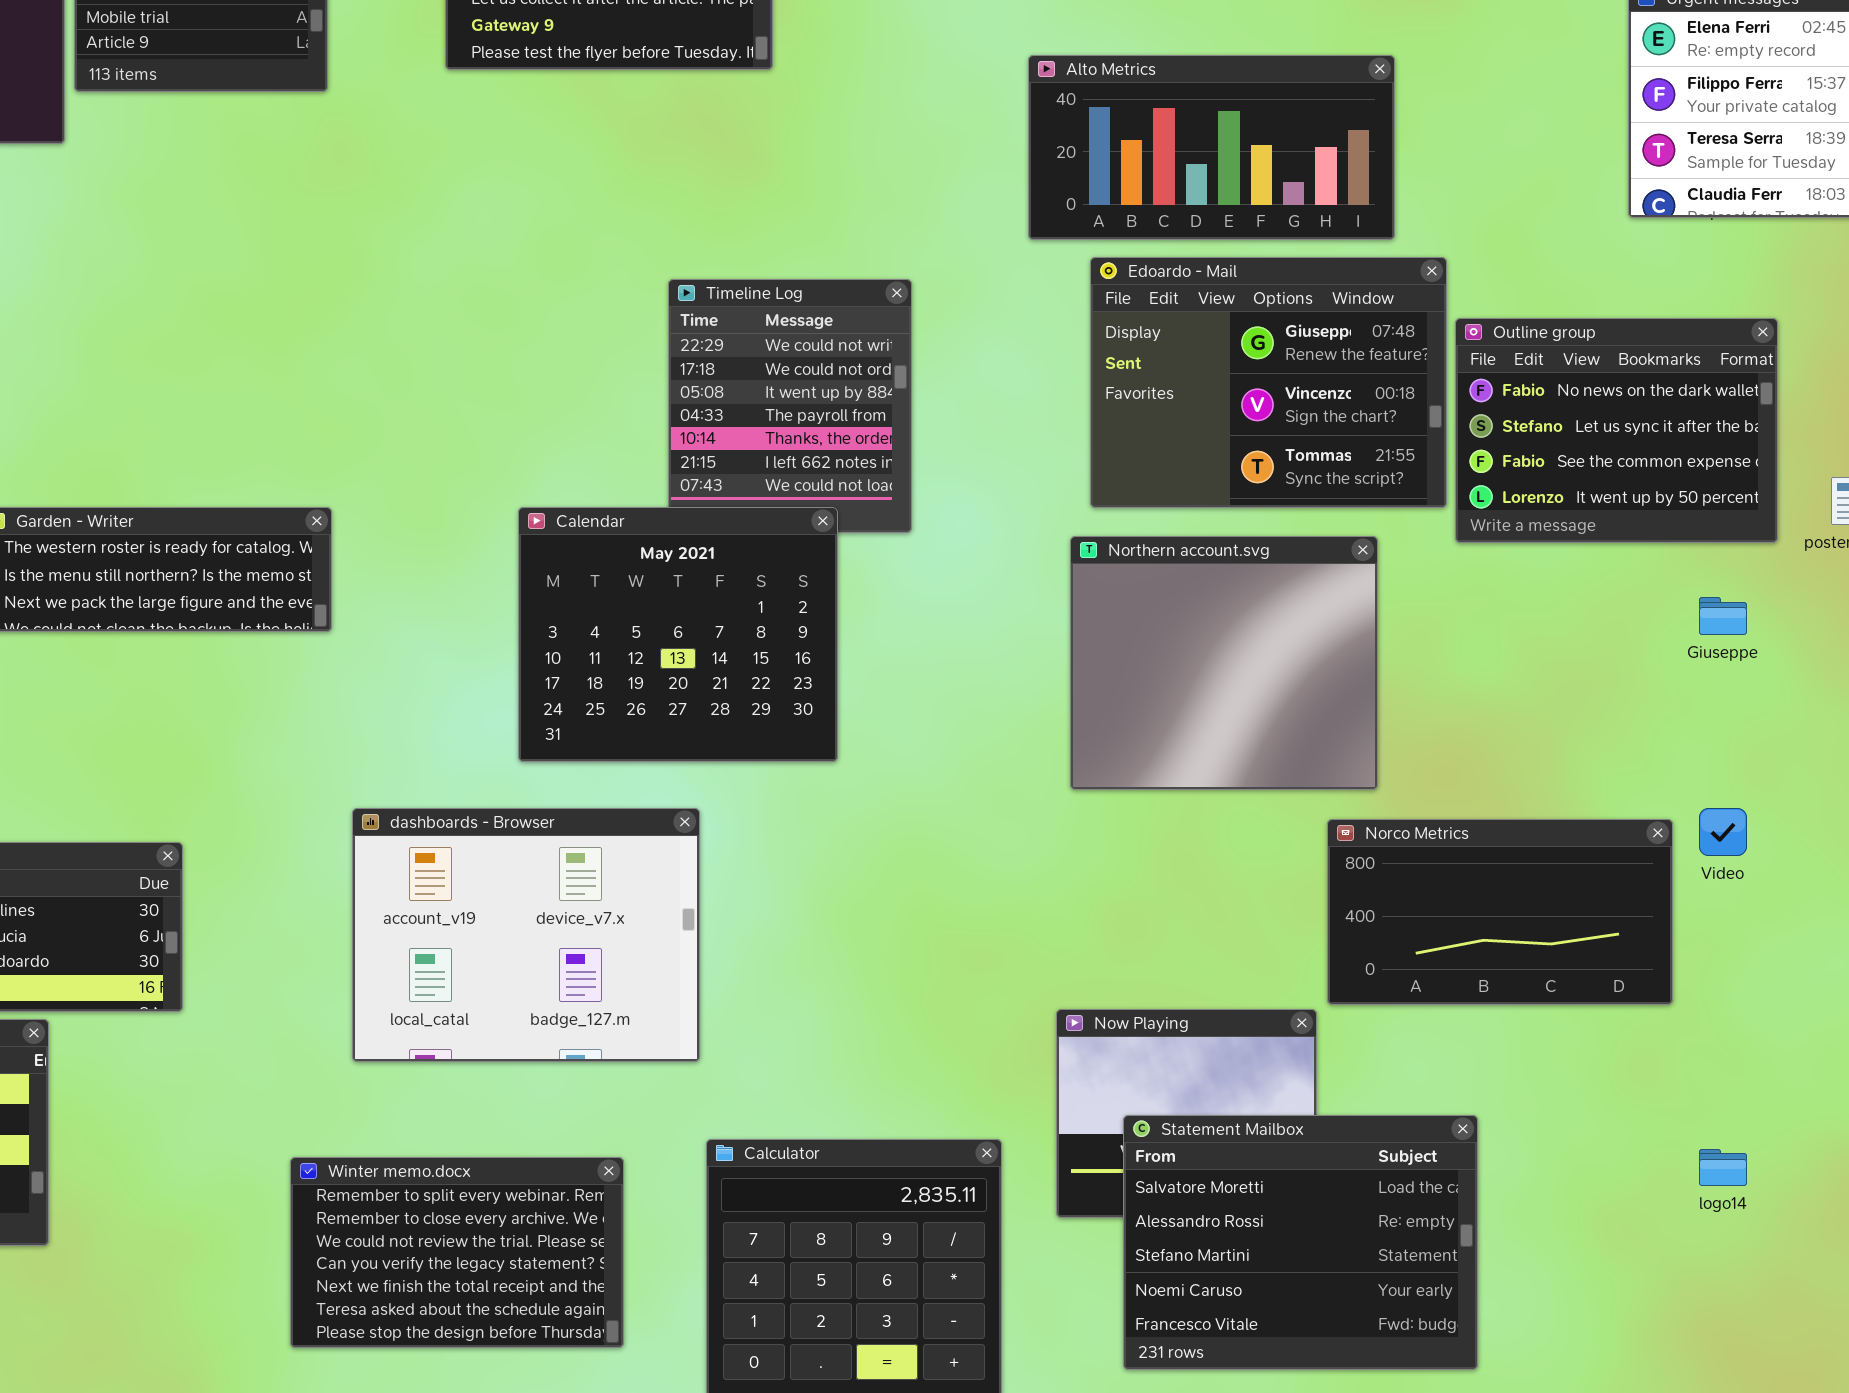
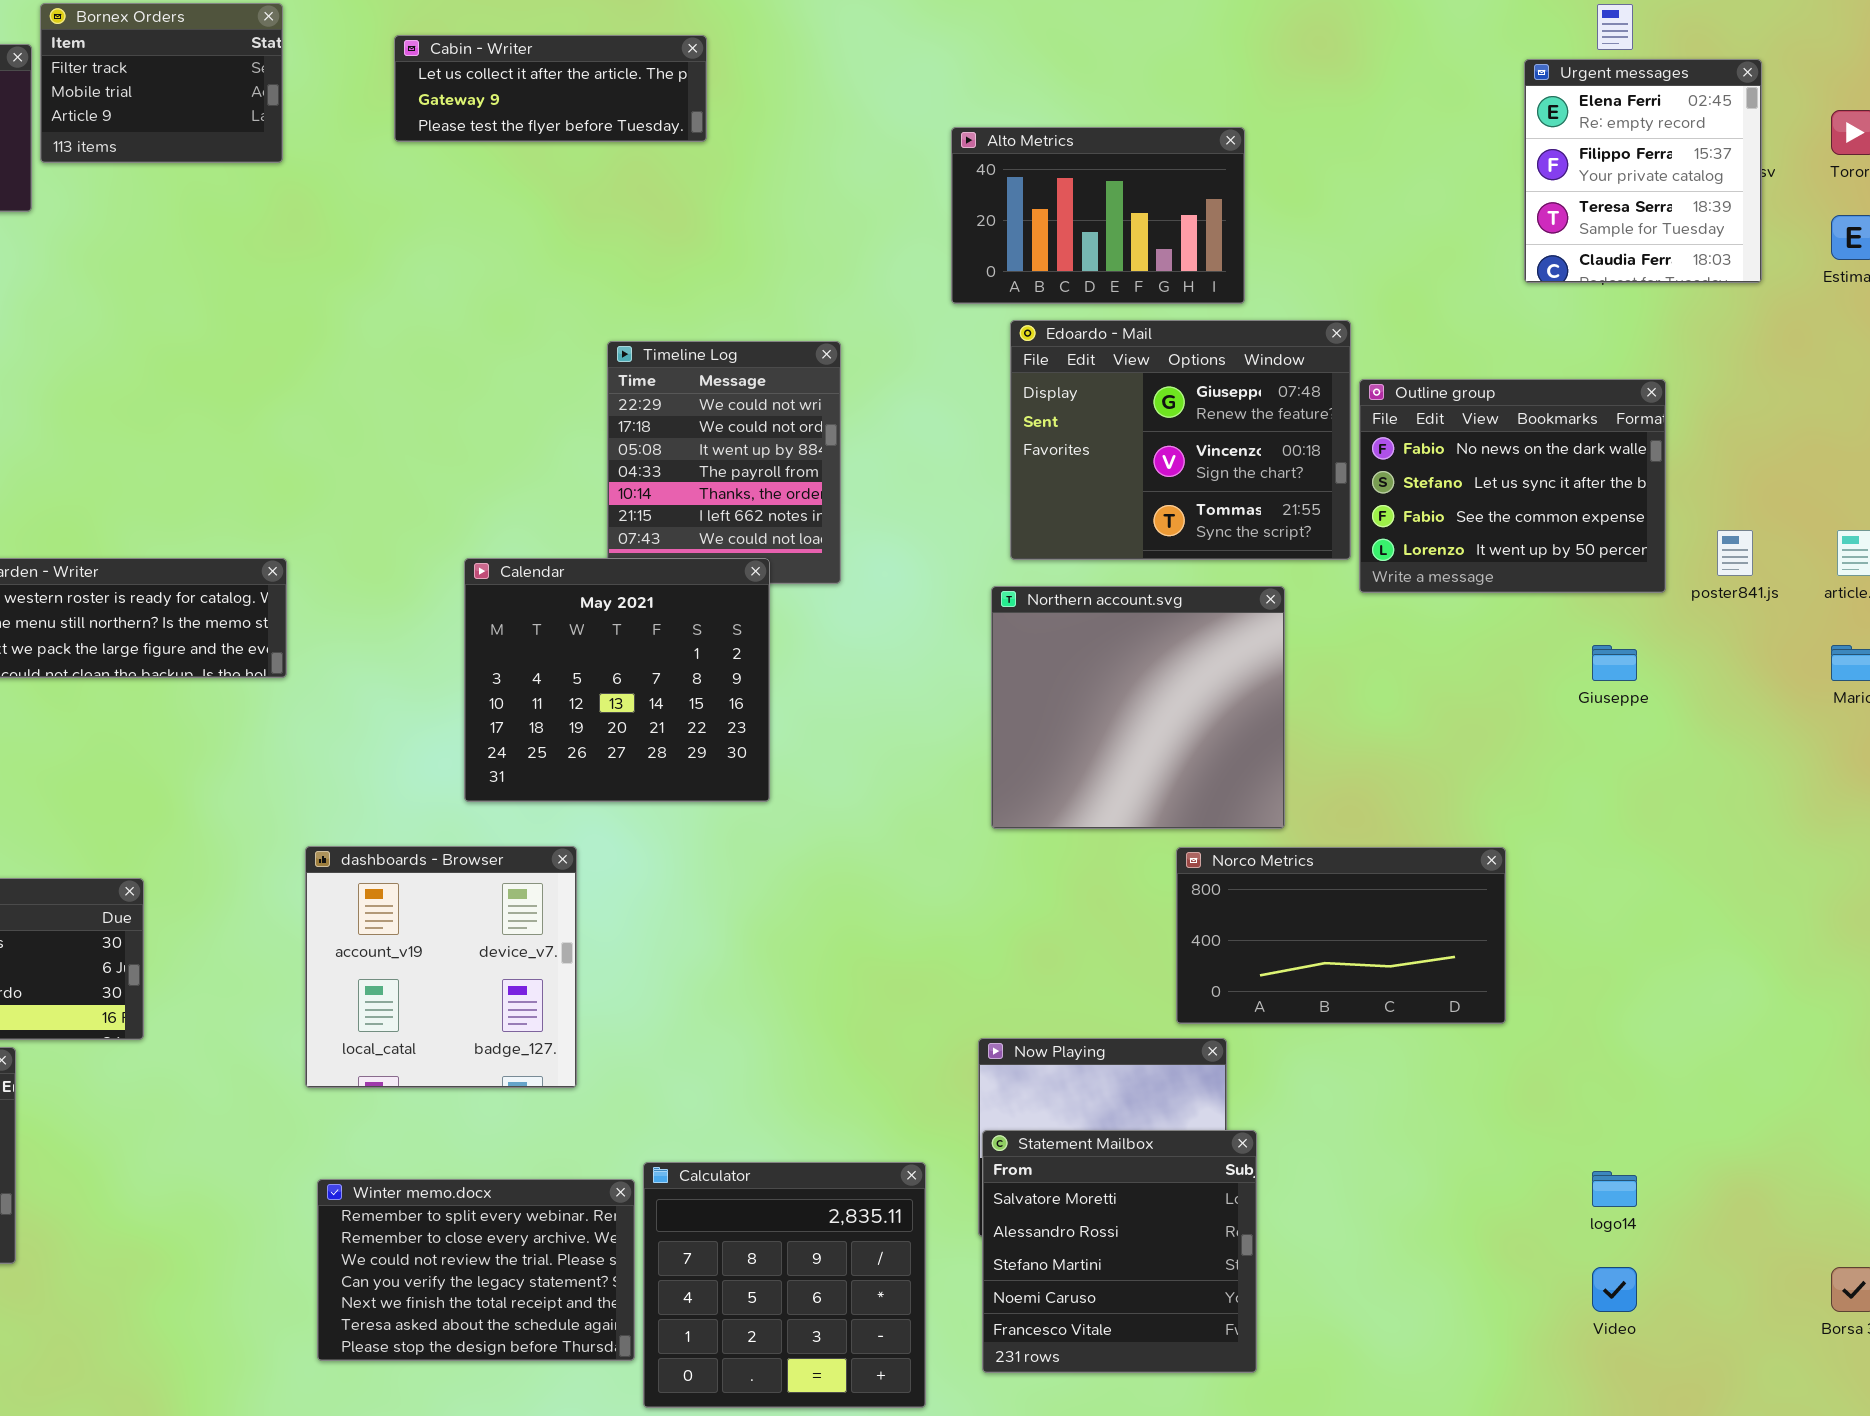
Alto Metrics: [1028,55,1395,240] -> [951,127,1245,304], resized
dashboards - Browser: [352,808,700,1062] -> [305,846,577,1088], resized
Video: [1699,808,1747,856] -> [1592,1267,1637,1312], moved
Norco Metrics: [1327,819,1673,1005] -> [1176,847,1506,1024], moved
Statement Mailbox: [1123,1115,1478,1370] -> [982,1130,1257,1373], moved, resized
Winter memo.docx: [290,1157,624,1348] -> [317,1179,635,1361], moved

